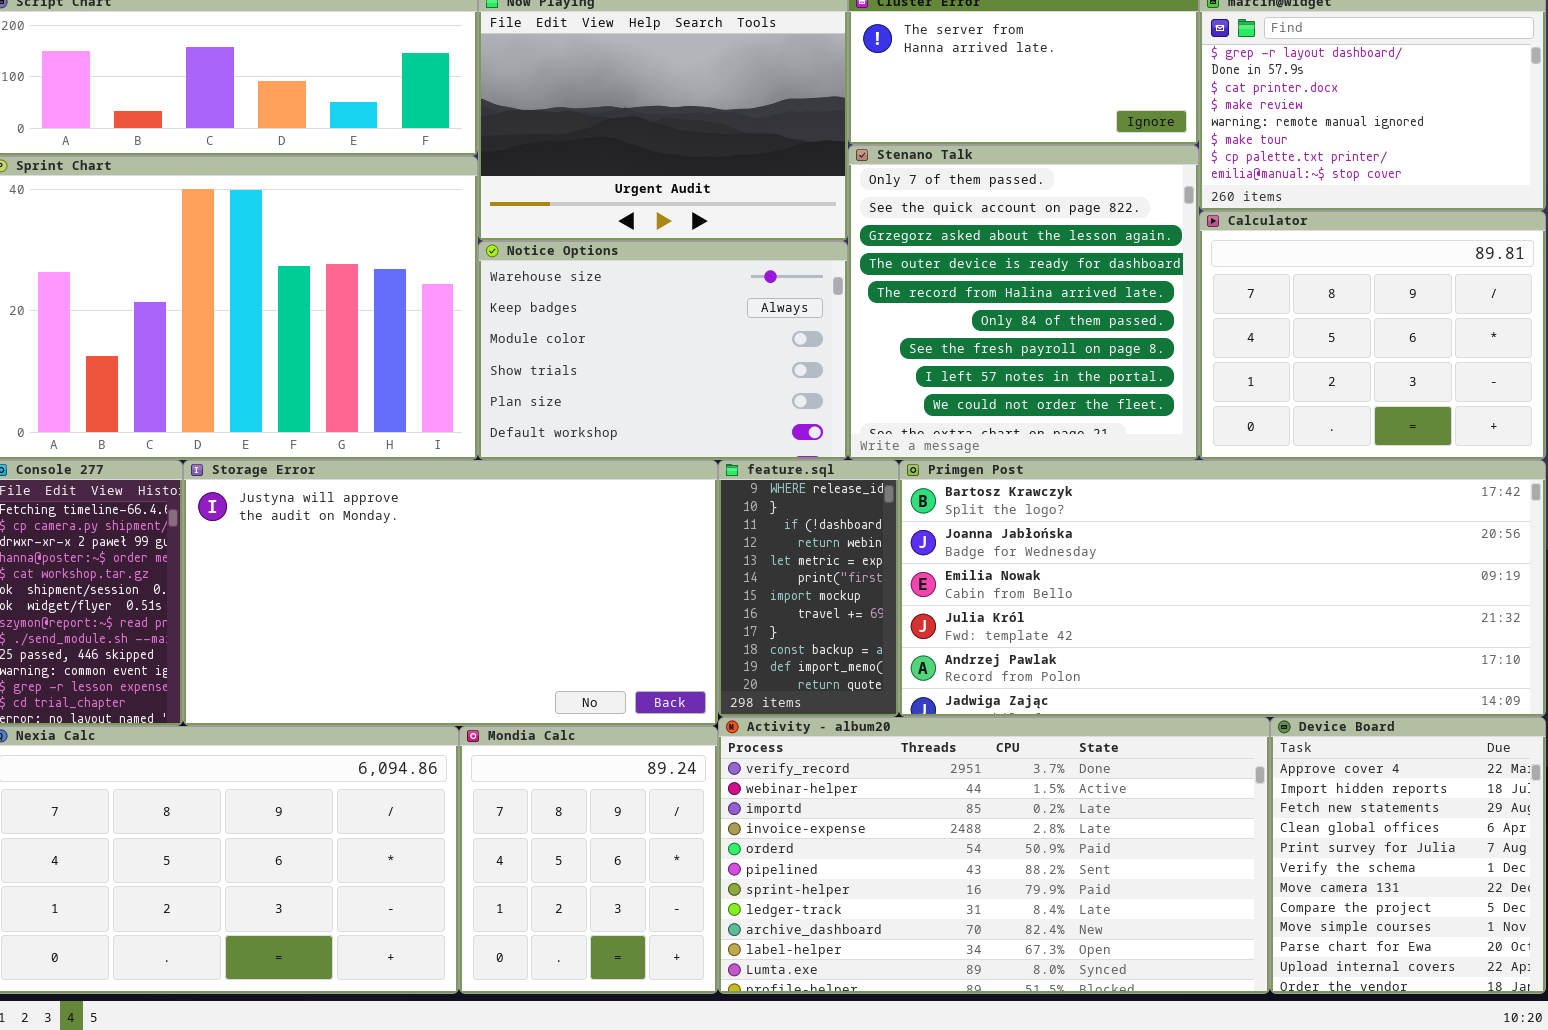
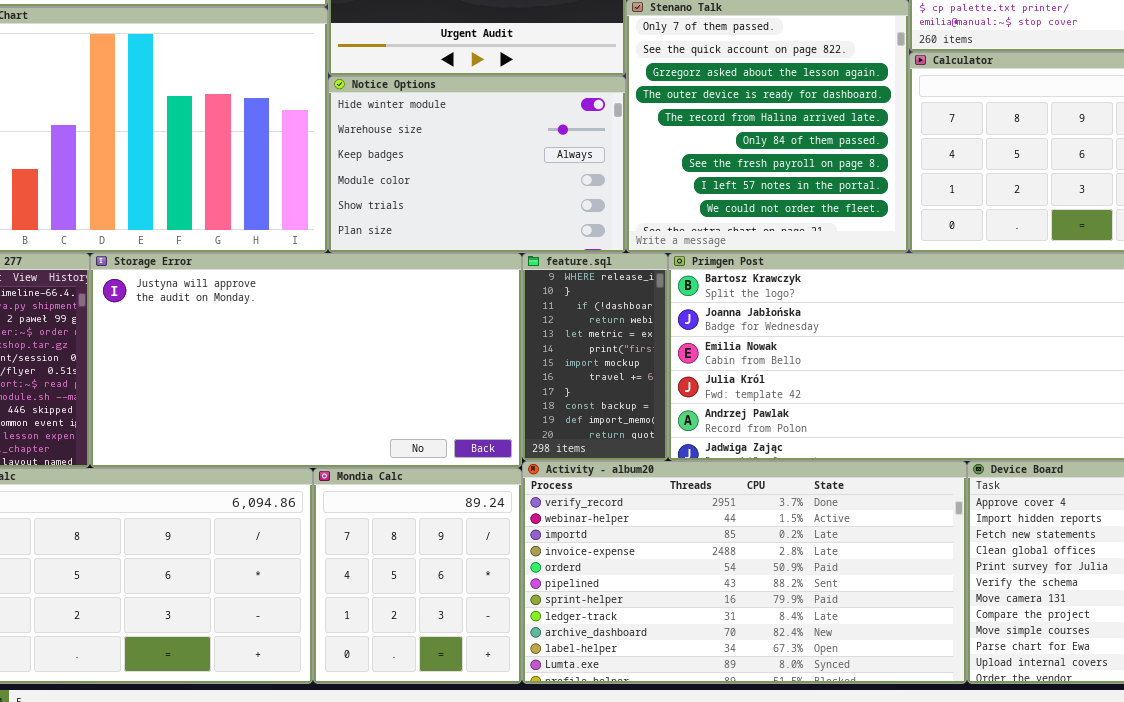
Notice Options: [478,241,848,460] -> [328,76,626,253], scrolled up 1 row

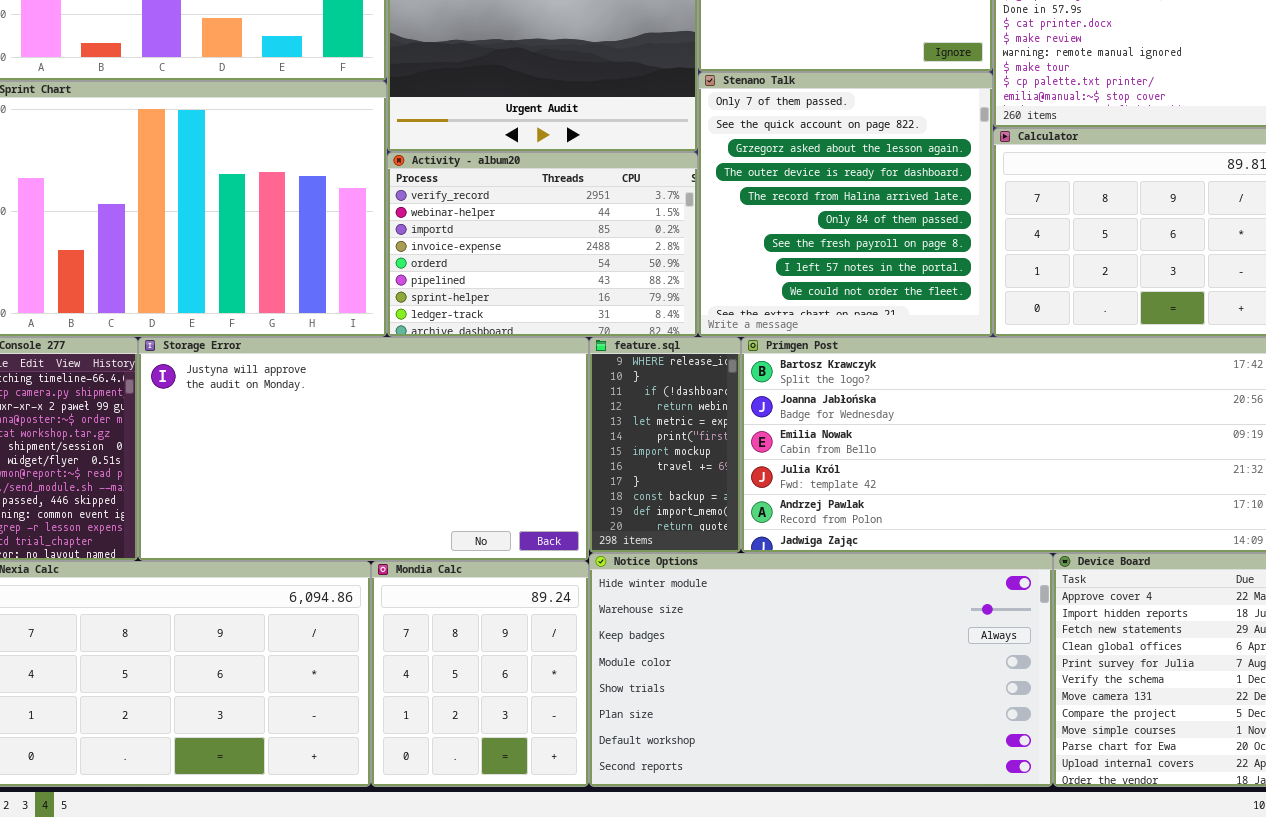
Notice Options: [328,76,626,253] -> [589,553,1053,787], moved, resized
Activity - album20: [522,461,967,684] -> [387,152,698,337], moved, resized

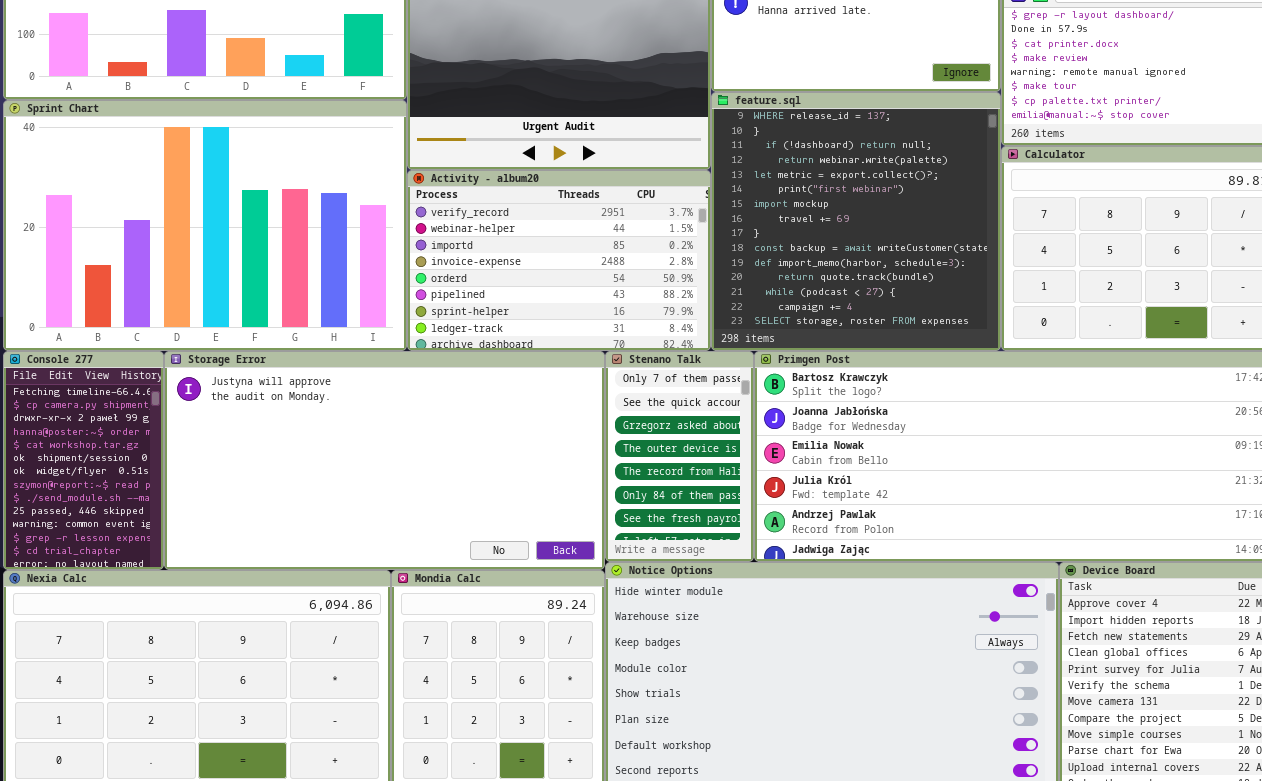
Stenano Talk: [698,72,993,337] -> [605,351,754,562], moved, resized
feature.sql: [589,337,741,553] -> [711,92,1001,351], moved, resized

